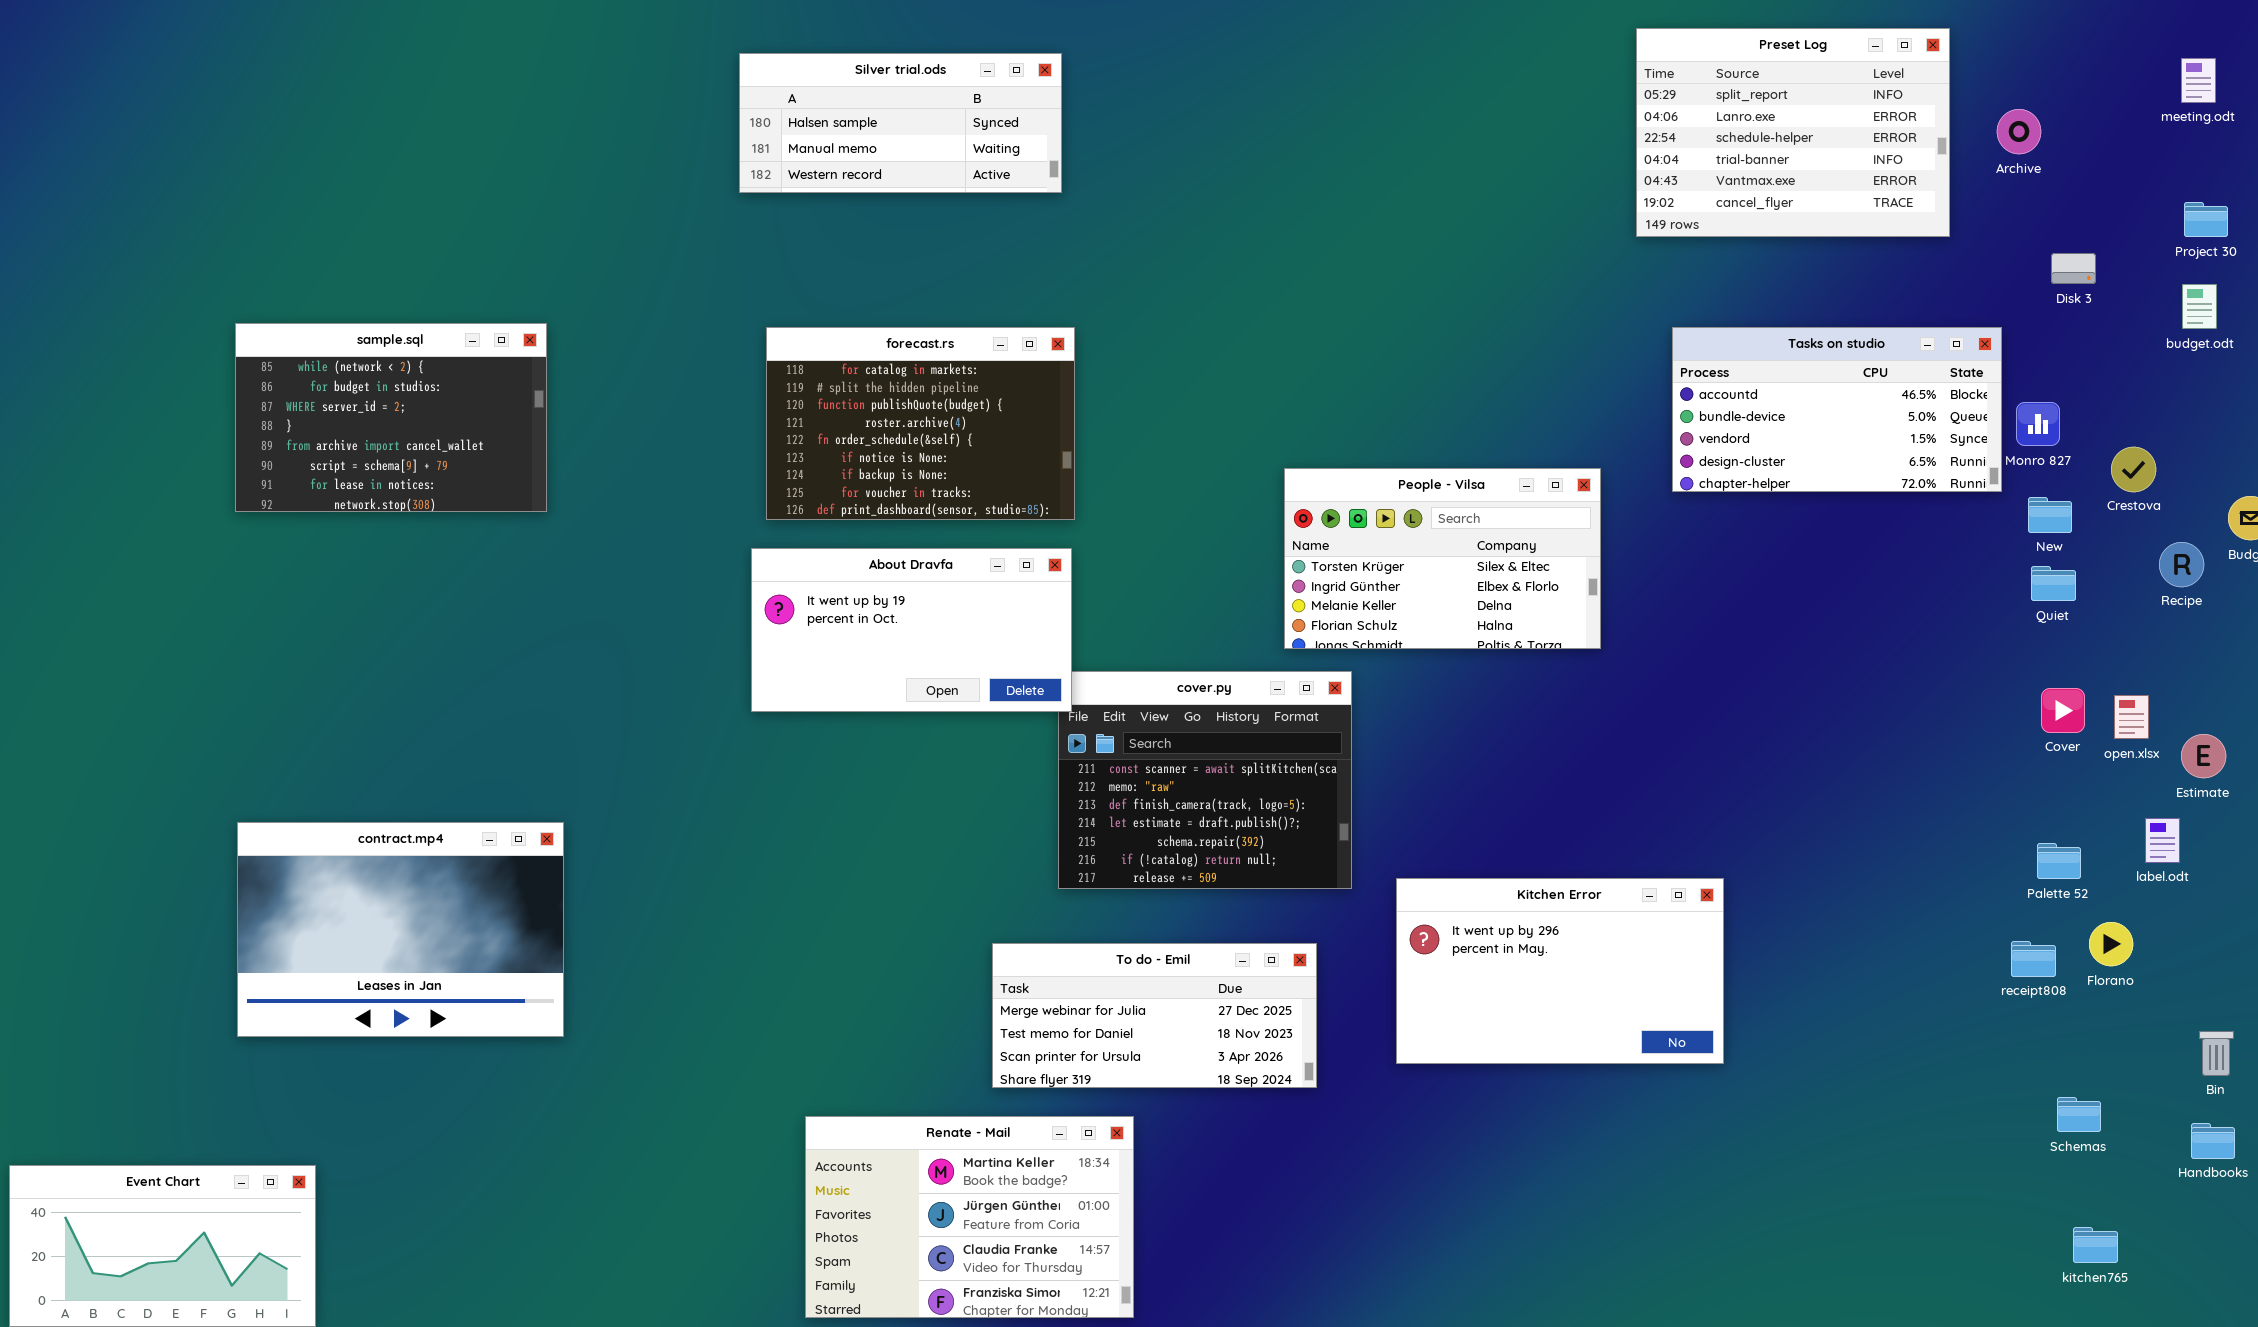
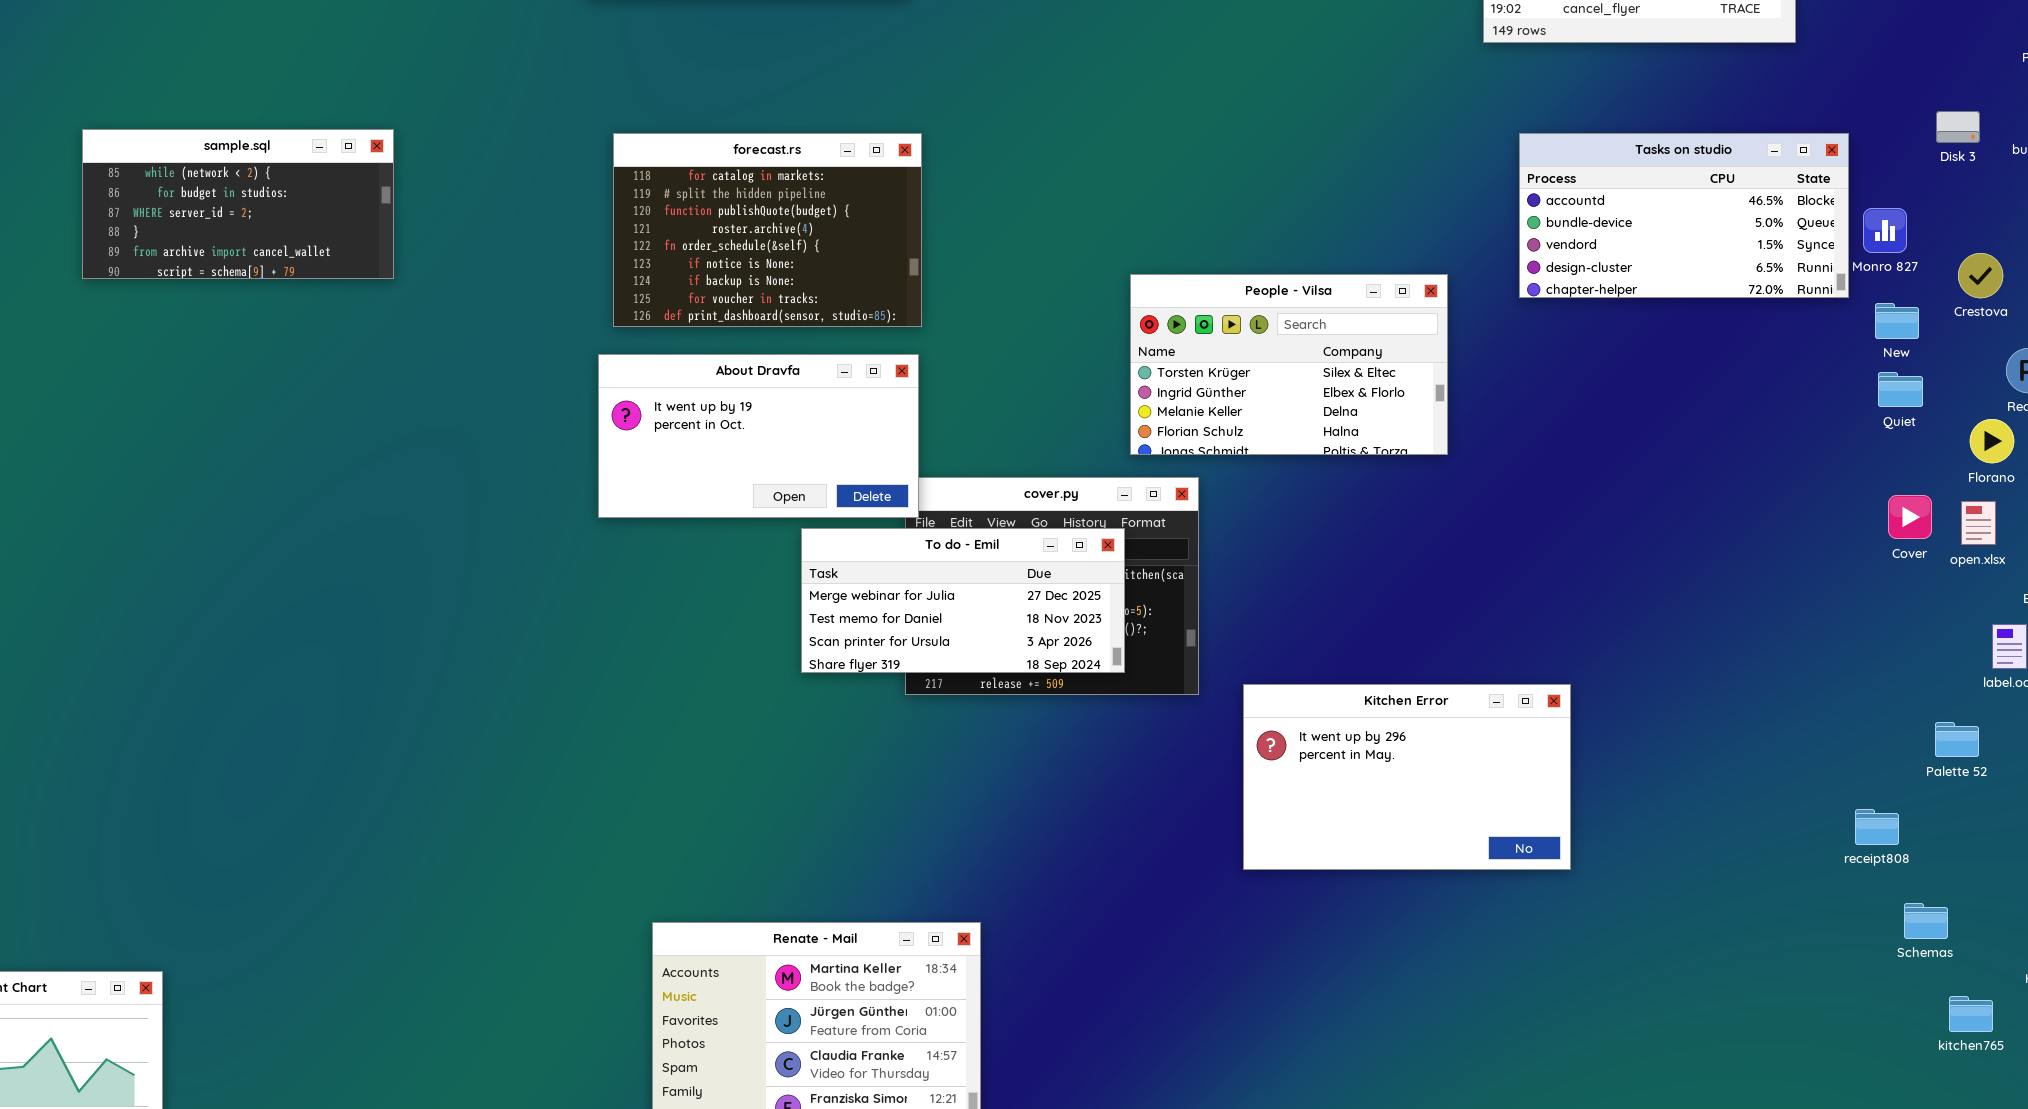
Disk 3: [2051,253,2096,284] -> [1936,111,1980,143], moved
sample.sql: [235,323,547,512] -> [82,129,394,279], resized
contract.mp4: [237,822,564,1037] -> none, closed
Palette 52: [2037,843,2081,879] -> [1935,722,1979,757], moved
Florano: [2089,922,2133,966] -> [1970,419,2014,463], moved
receipt808: [2011,941,2056,977] -> [1855,809,1899,845], moved
To do - Emil: [992,943,1317,1088] -> [801,528,1125,673], moved
kitchen765: [2073,1227,2118,1263] -> [1949,996,1993,1032], moved

